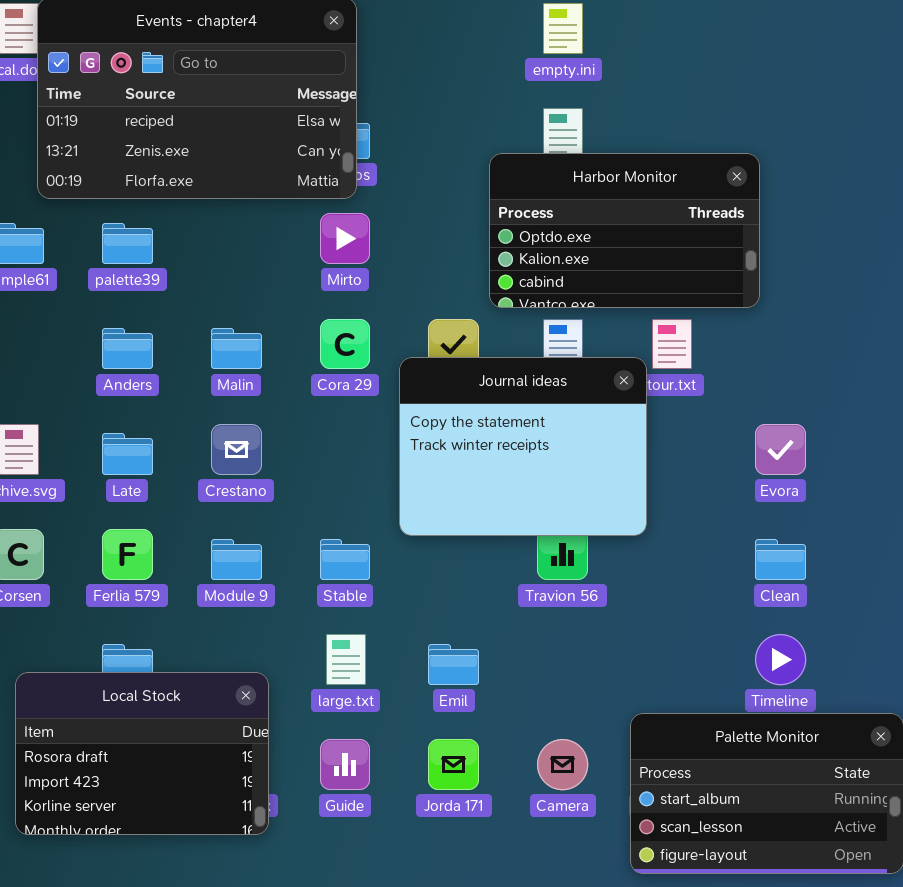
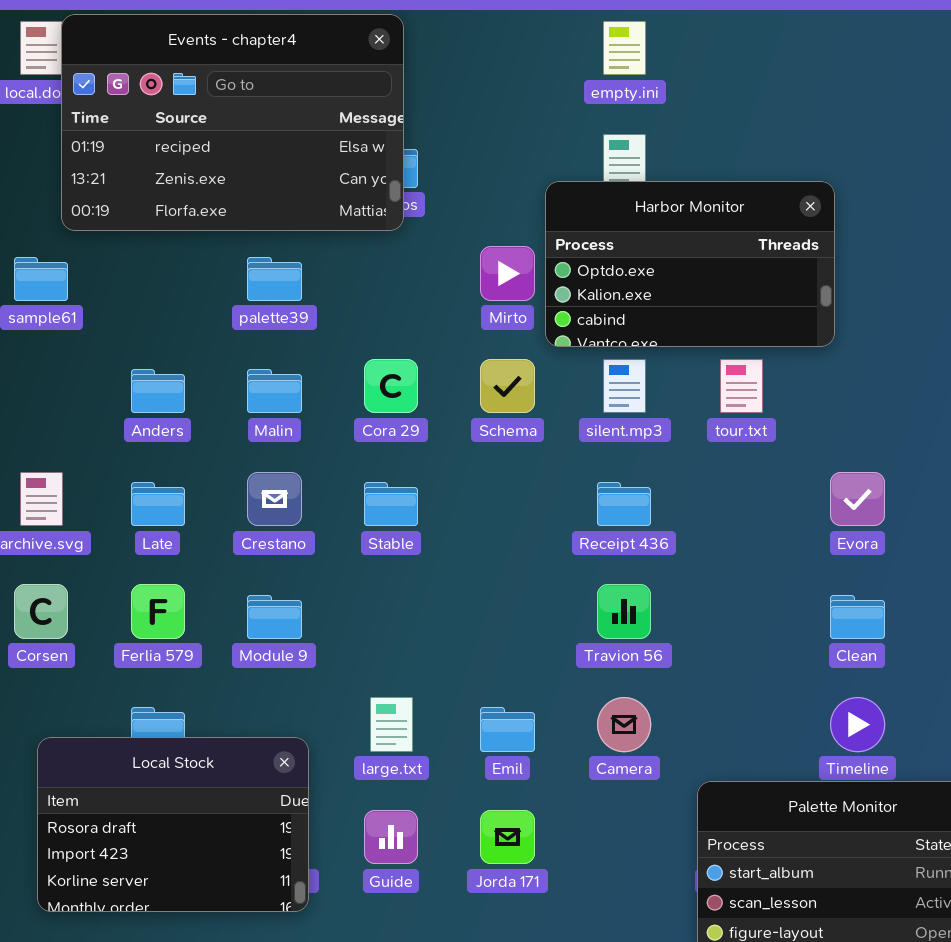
Mirto: [320,213,370,264] -> [480,246,535,301], moved
palette39: [102,223,153,264] -> [247,257,302,301], moved
Journal ideas: [399,357,647,536] -> none, closed
Stable: [320,539,370,580] -> [364,482,418,526], moved
Camera: [537,739,588,790] -> [597,697,651,752], moved

